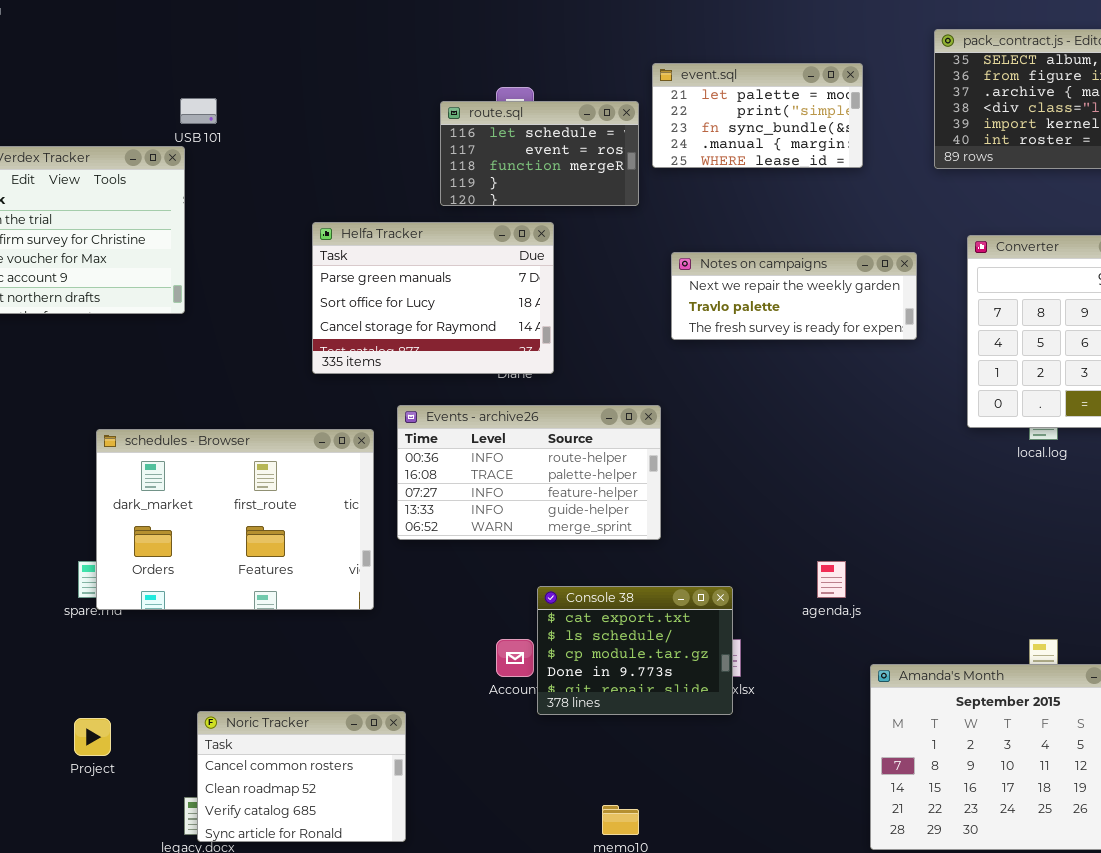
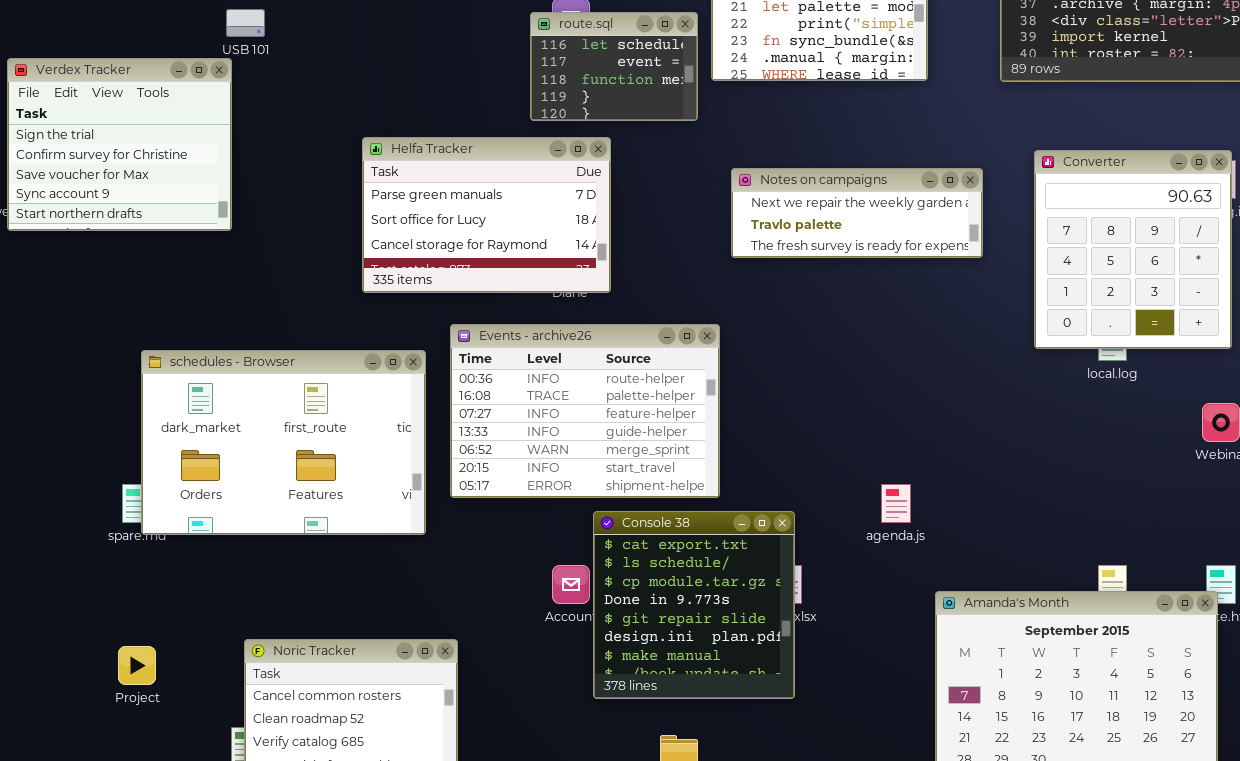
route.sql: [440,101,639,206] -> [530,12,698,121], resized
Events - archive26: [397,405,661,540] -> [450,324,720,498], resized
Console 38: [537,586,733,715] -> [593,511,795,699], resized

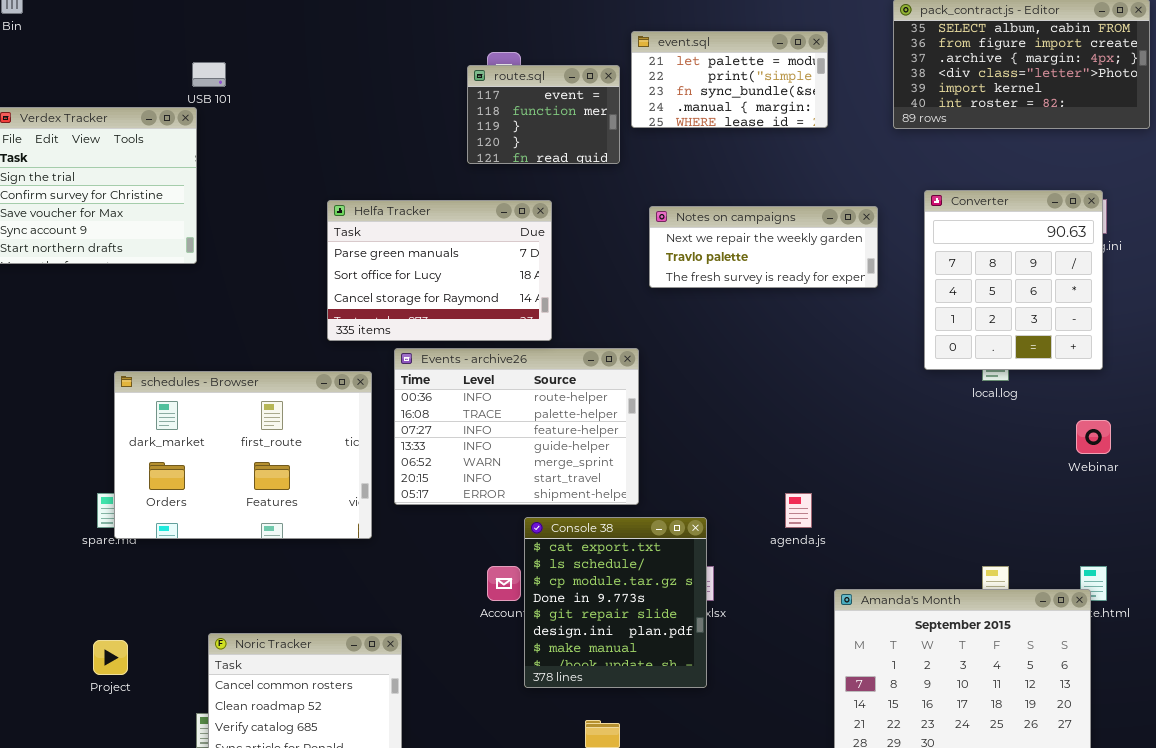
route.sql: [530,12,698,121] -> [467,65,620,164], scrolled down 1 row
Helfa Tracker: [362,137,611,293] -> [327,200,552,341], moved

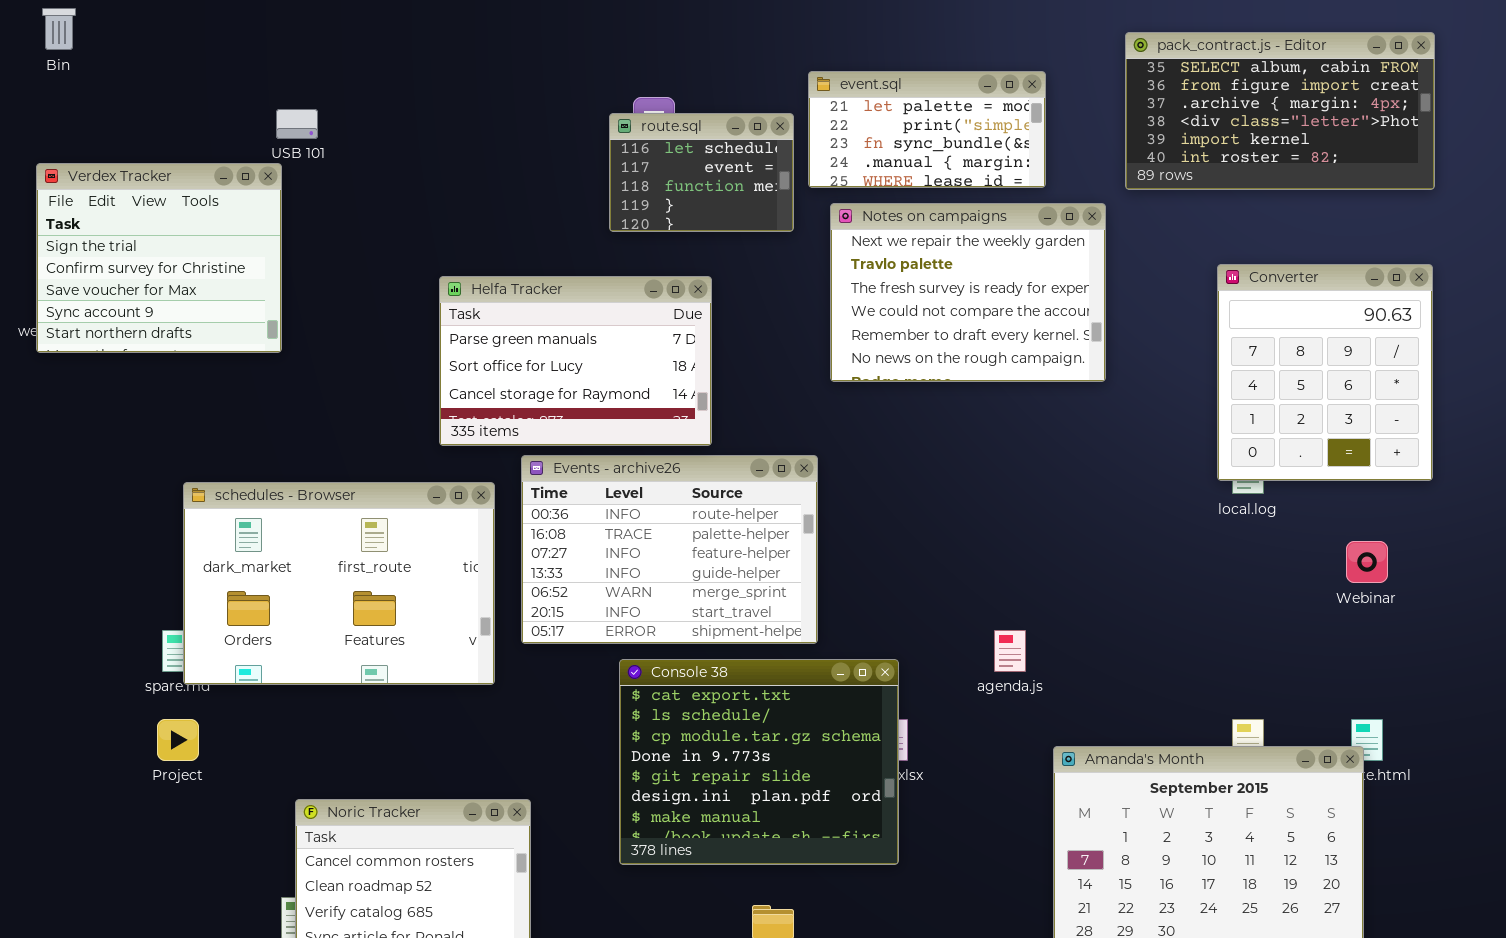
route.sql: [467,65,620,164] -> [609,113,794,232], scrolled up 1 row
Converter: [924,190,1103,370] -> [1217,264,1433,481], moved
Notes on campaigns: [649,206,878,288] -> [830,203,1106,382], resized
Console 38: [524,517,707,688] -> [619,659,899,865], resized
Project: [93,640,128,675] -> [157,719,199,761], moved

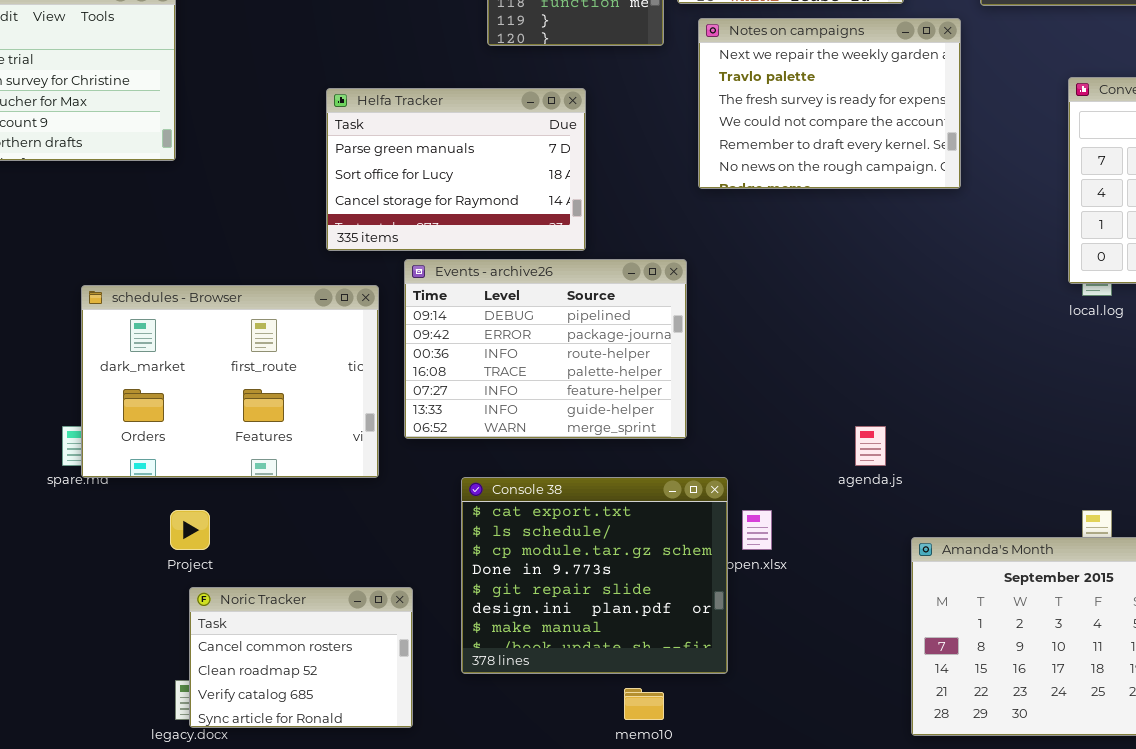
Events - archive26: [521,455,818,644] -> [404,259,687,439], scrolled up 2 rows
Console 38: [619,659,899,865] -> [461,477,728,674], moved
Project: [157,719,199,761] -> [170,510,210,550], moved

